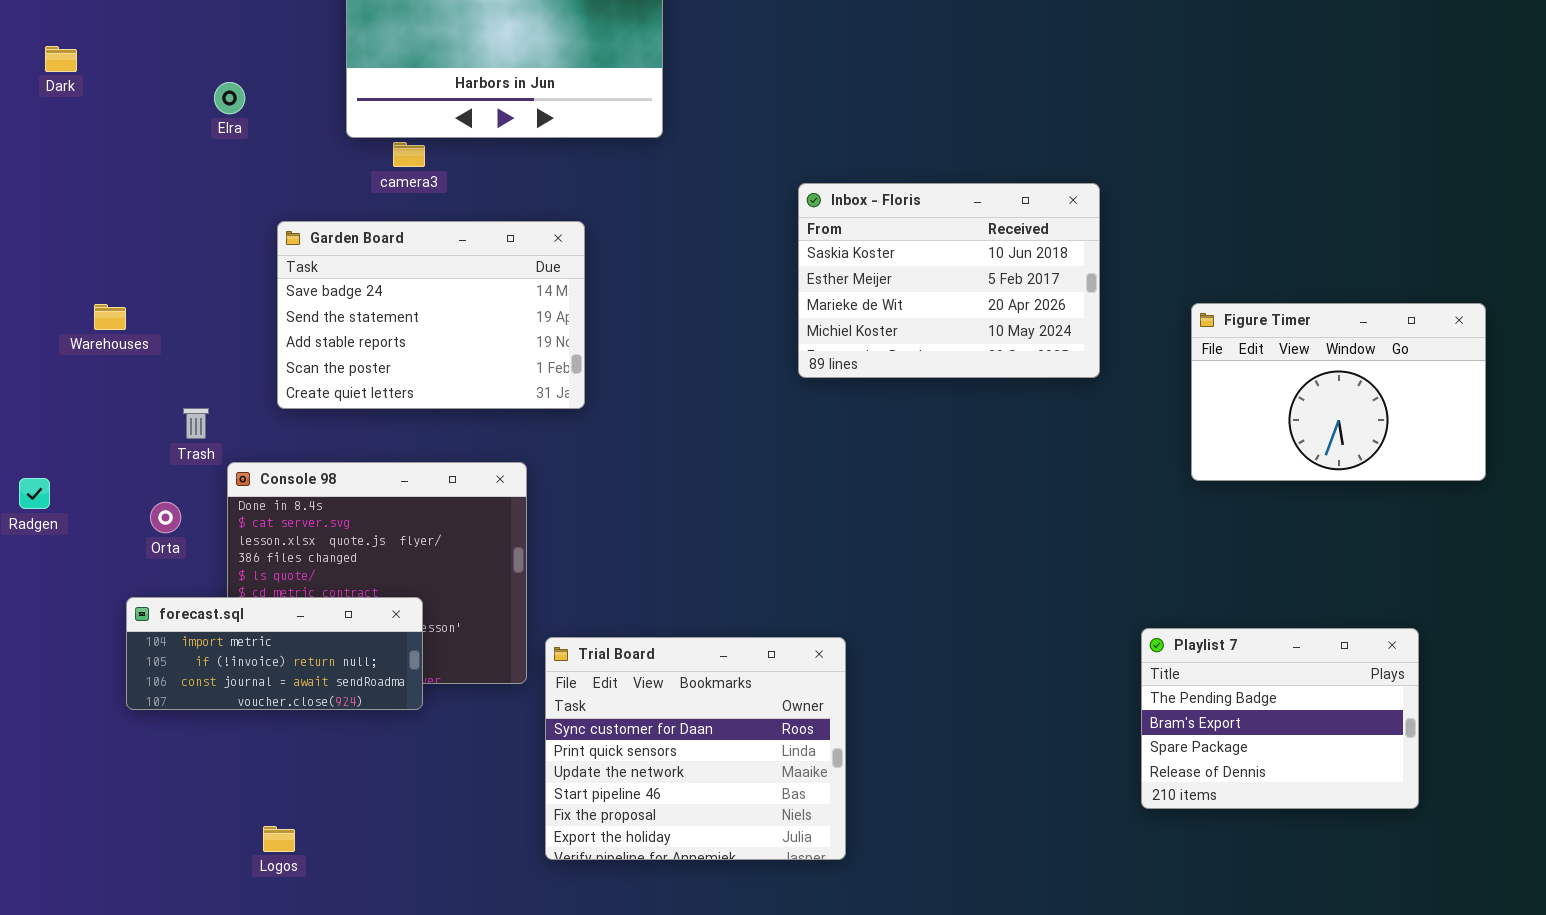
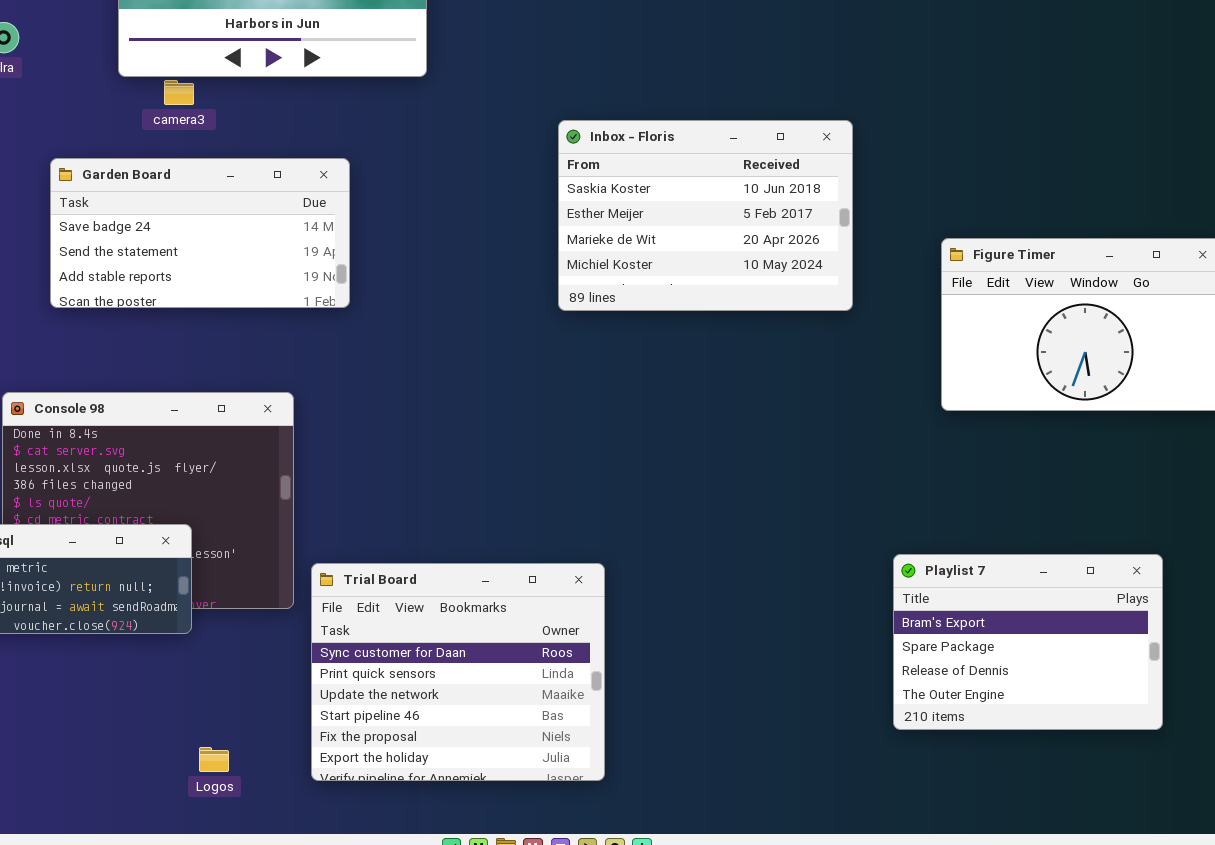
Garden Board: [277,221,585,409] -> [50,158,350,308], resized
Playlist 7: [1141,628,1419,809] -> [893,554,1163,730], scrolled down 1 row
Logos: [263,826,295,852] -> [199,747,229,772], moved

